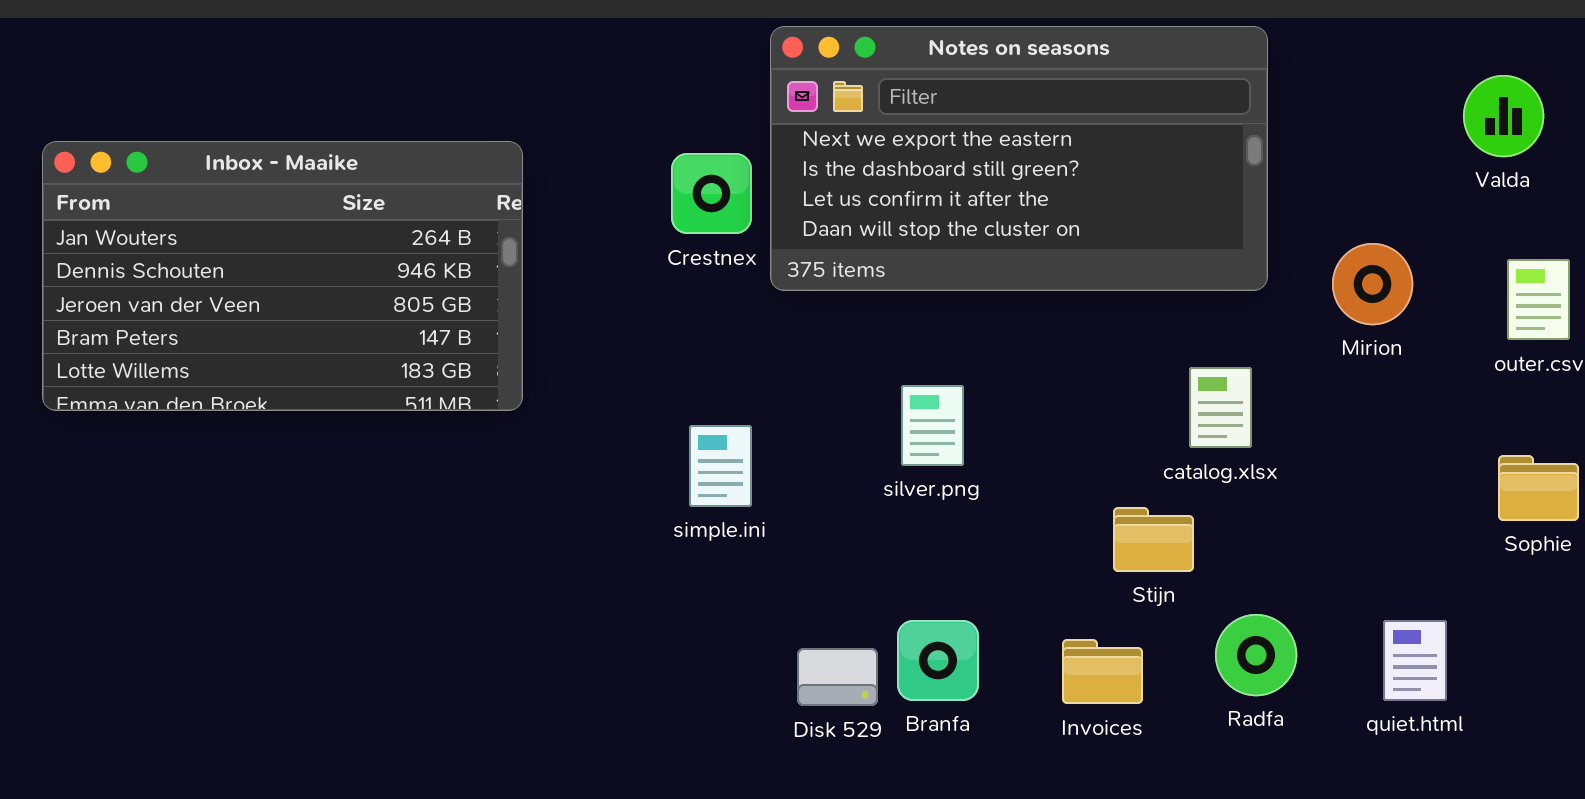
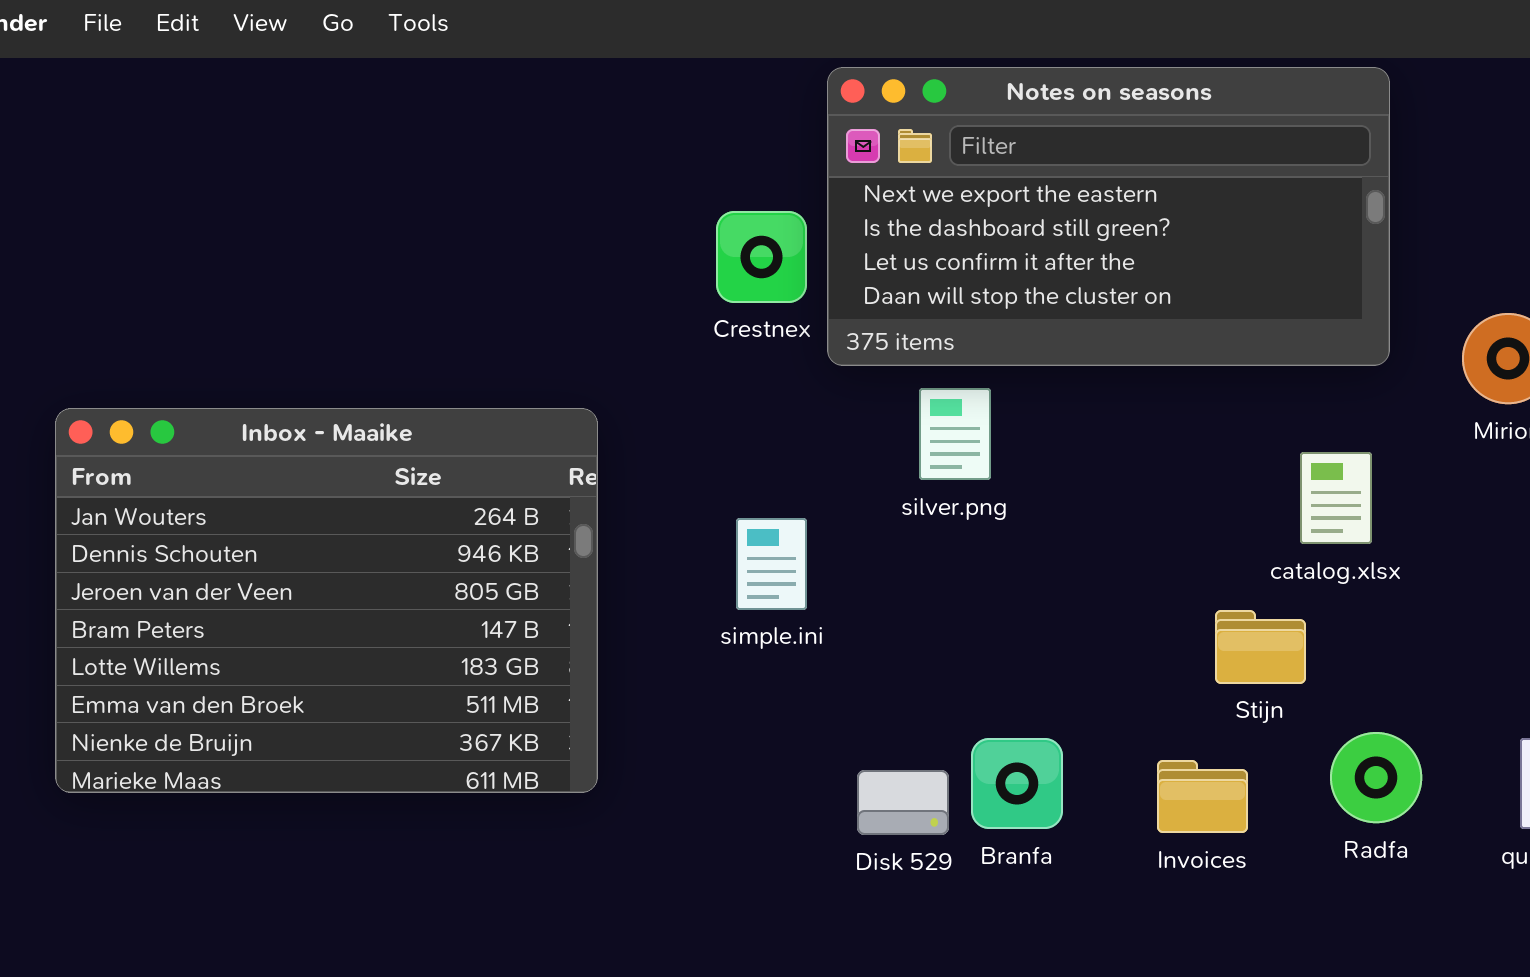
Inbox - Maaike: [42,141,523,411] -> [55,408,598,793], moved, resized
silver.png: [901,385,964,466] -> [919,388,991,480], moved

